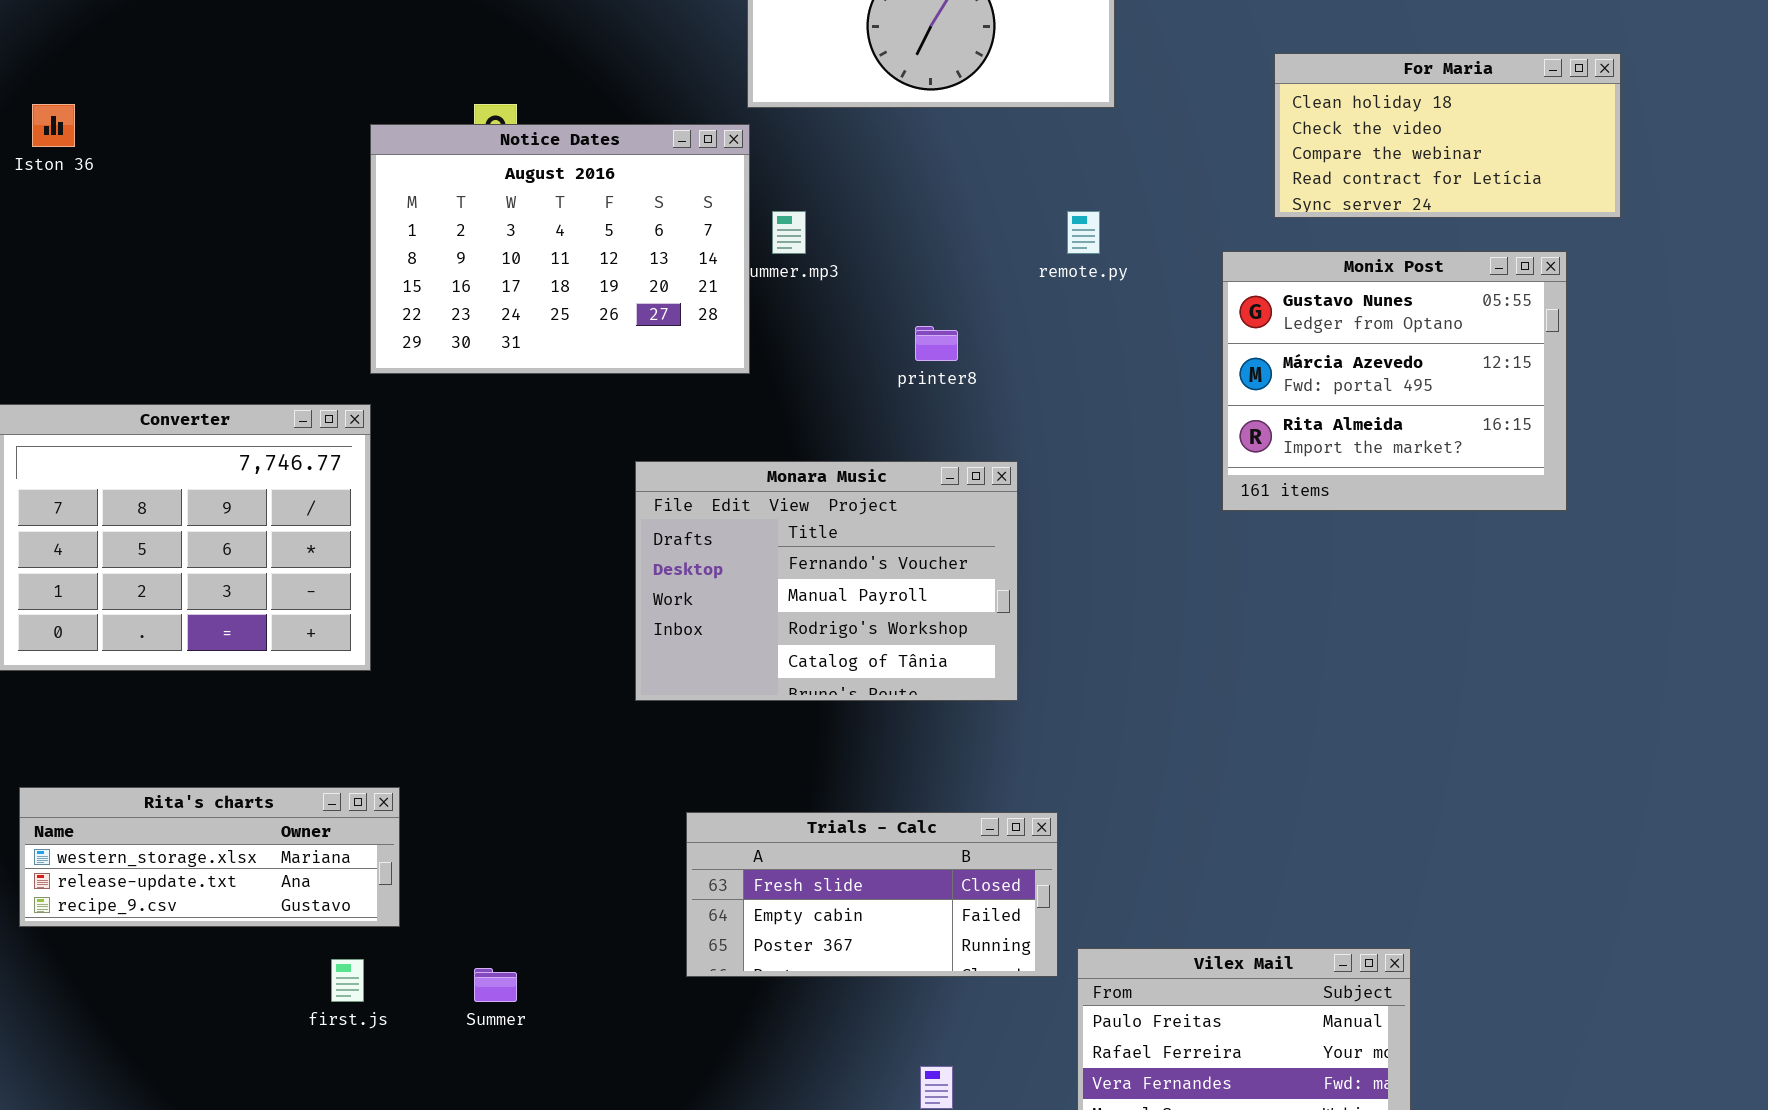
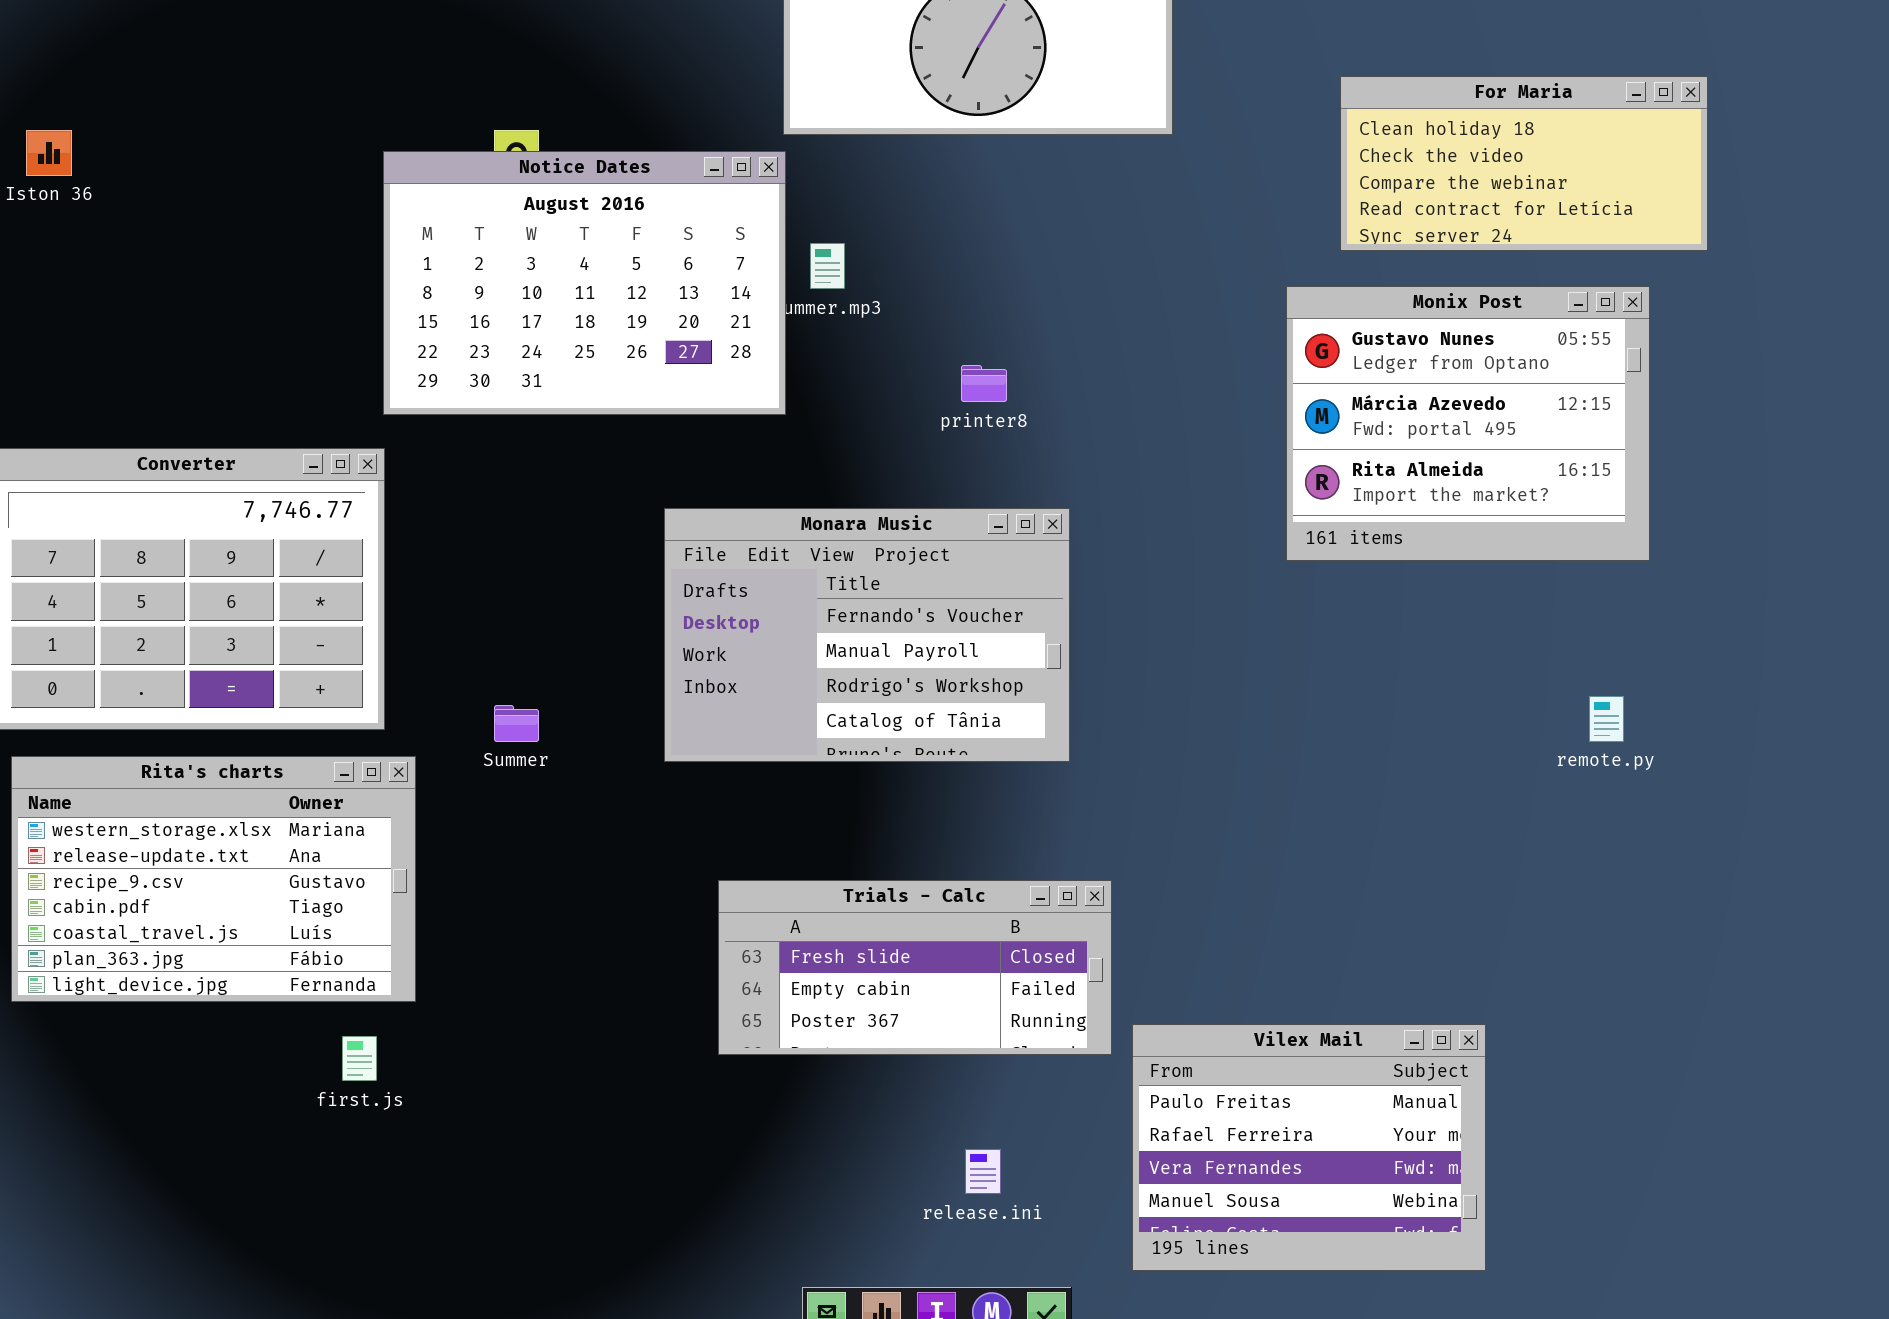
remote.py: [1067,211,1100,254] -> [1589,696,1624,742], moved
Rita's charts: [19,787,400,927] -> [11,756,416,1002], resized
Summer: [474,968,517,1002] -> [494,705,539,742], moved

